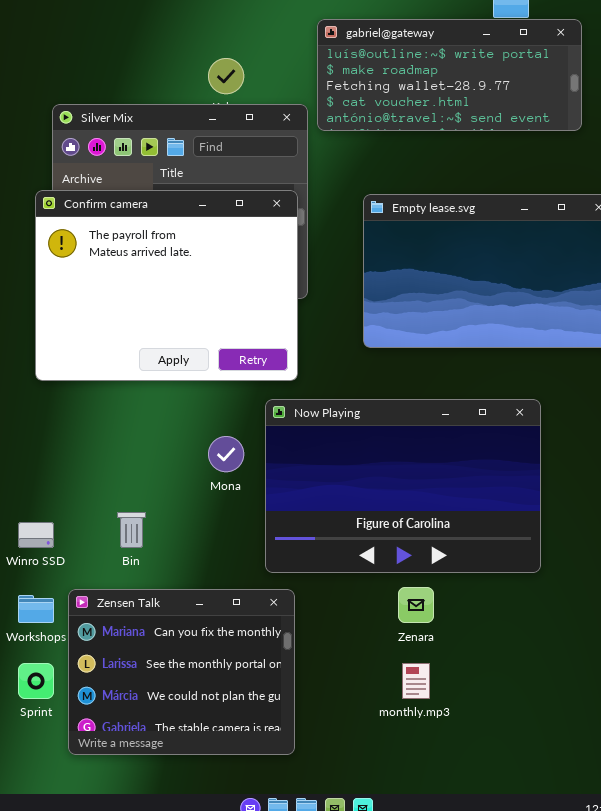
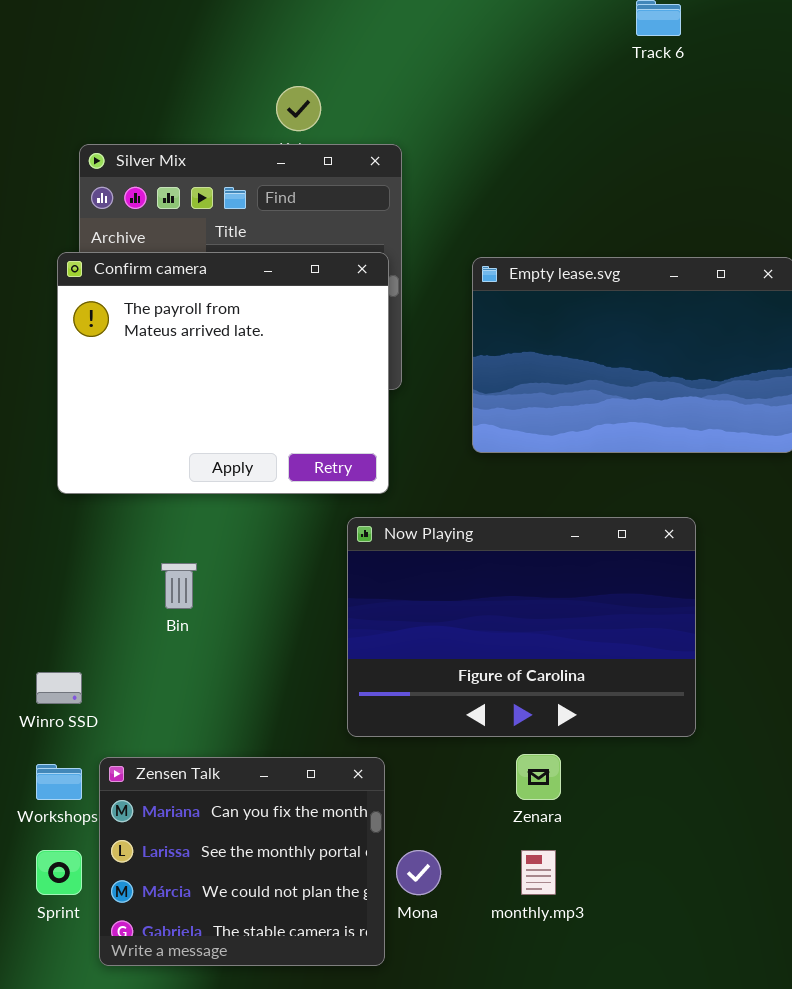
gabriel@gateway: [317,19,582,131] -> none, closed
Mona: [208,436,244,472] -> [396,850,441,895], moved
Bin: [117,512,146,548] -> [161,563,197,609], moved

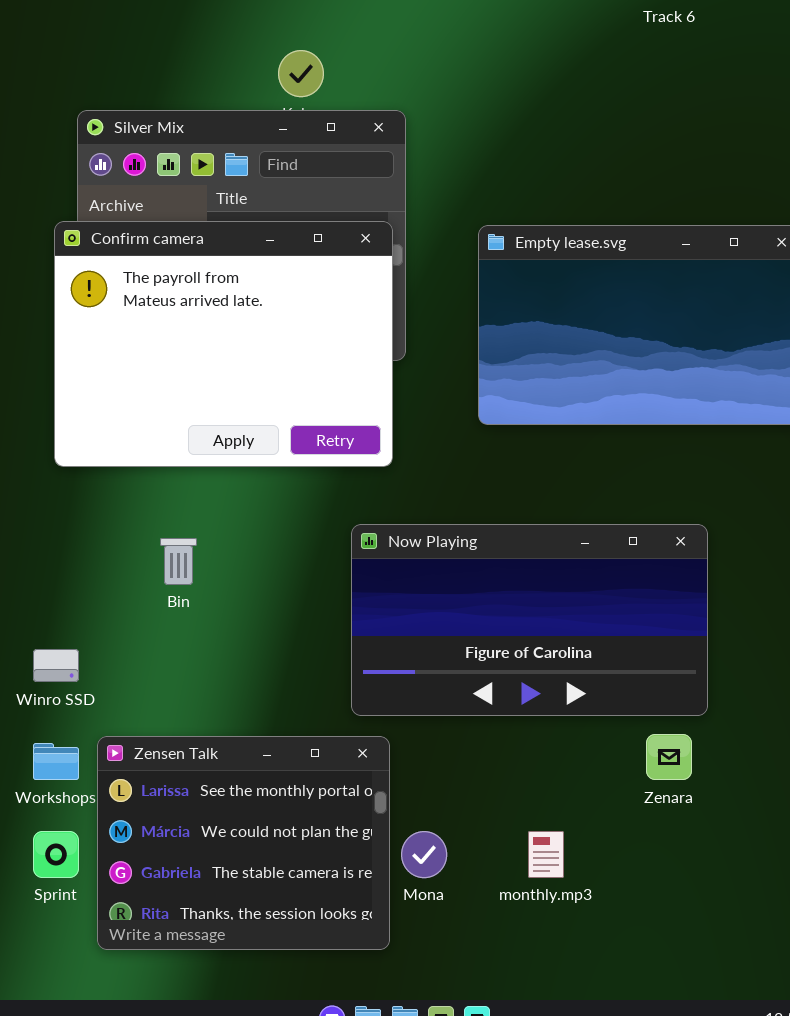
Now Playing: [347,517,696,737] -> [351,524,708,716], resized
Zenara: [516,754,561,800] -> [646,734,692,780], moved
Zensen Talk: [99,757,385,966] -> [97,736,390,950], scrolled down 1 row

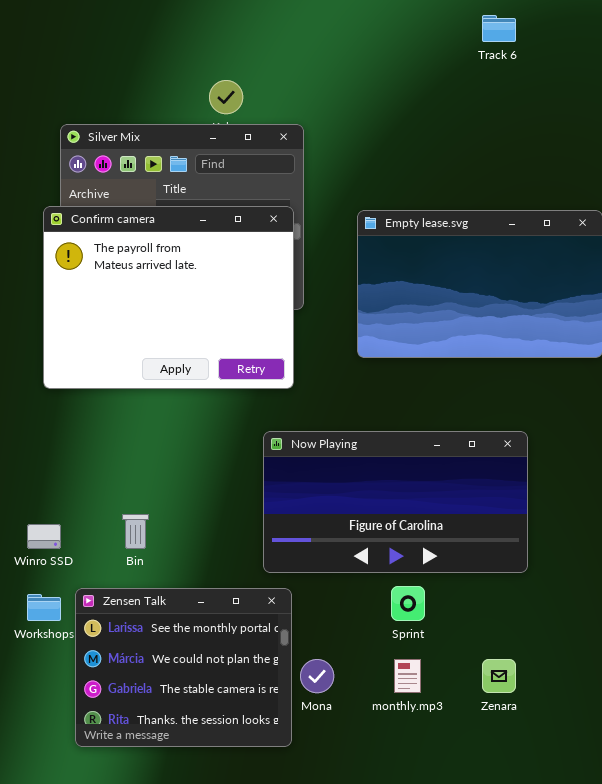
Bin: [160,538,197,585] -> [122,514,149,549], moved
Zenara: [646,734,692,780] -> [482,659,516,693], moved
Sprint: [33,831,79,878] -> [391,586,425,621], moved

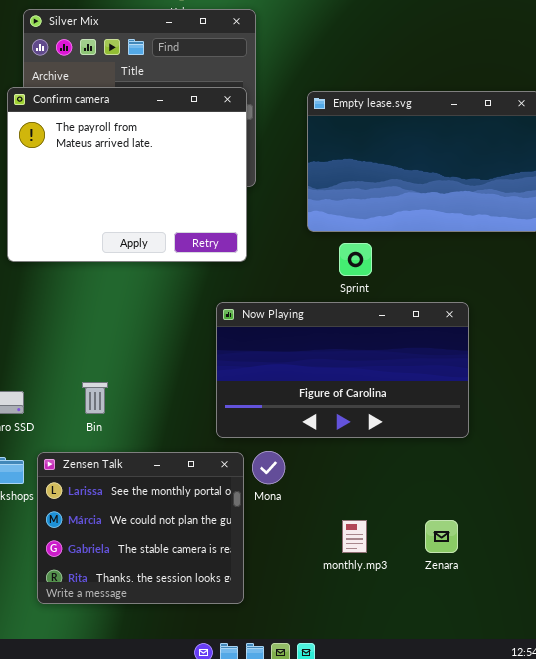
Sprint: [391,586,425,621] -> [339,243,372,276], moved
Mona: [300,659,334,693] -> [252,451,285,484], moved

